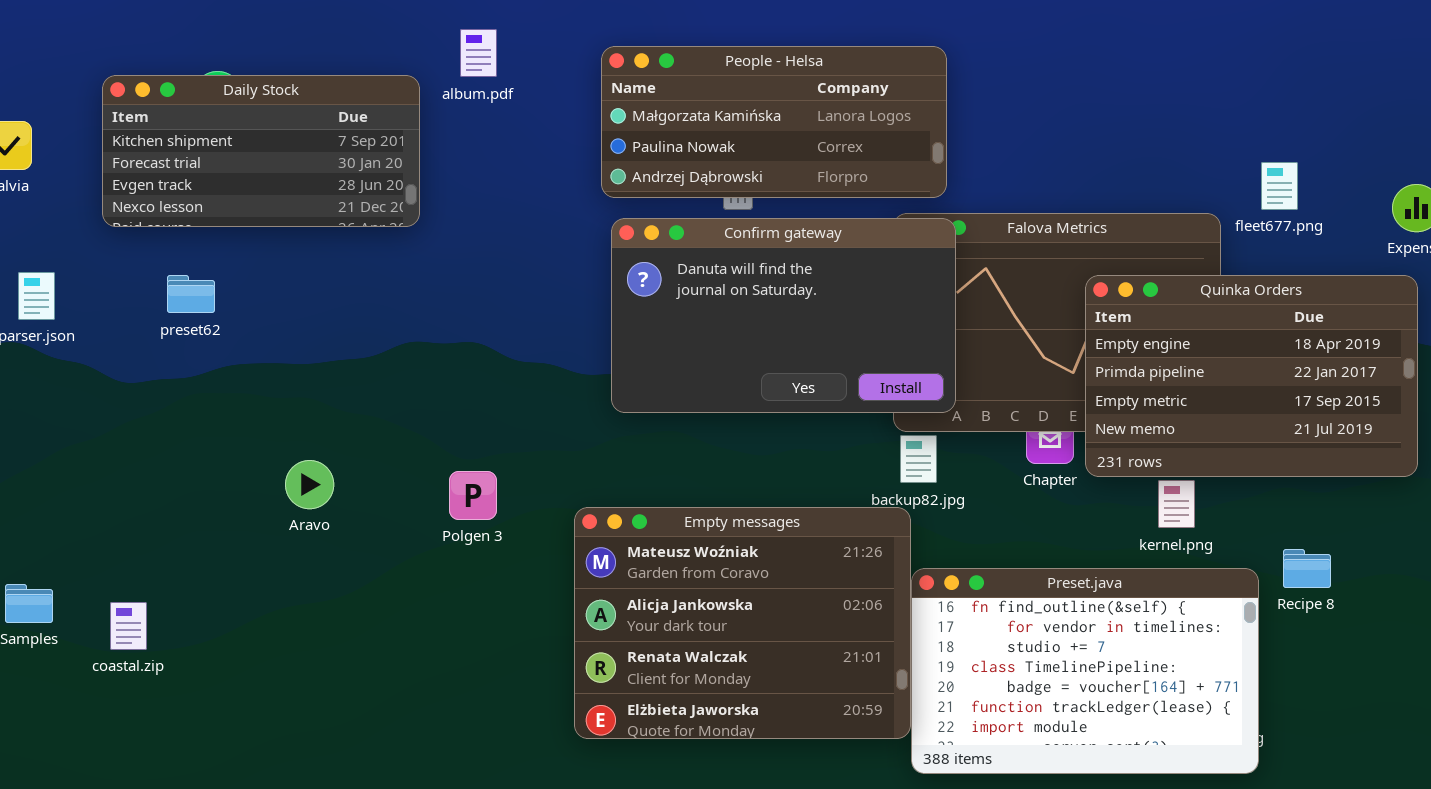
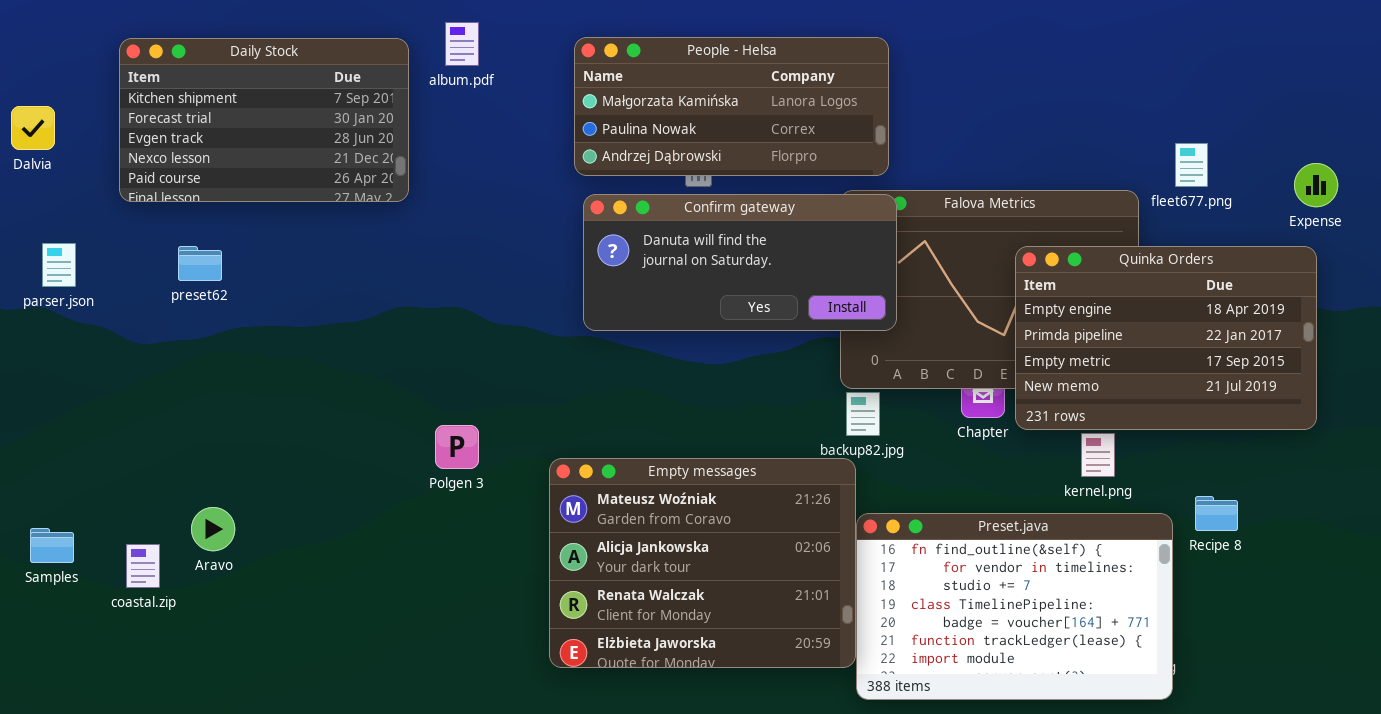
Daily Stock: [102,75,420,227] -> [119,38,409,202], resized
Confirm gateway: [611,218,956,413] -> [583,194,897,331], resized
Aravo: [285,460,334,509] -> [191,507,235,551], moved

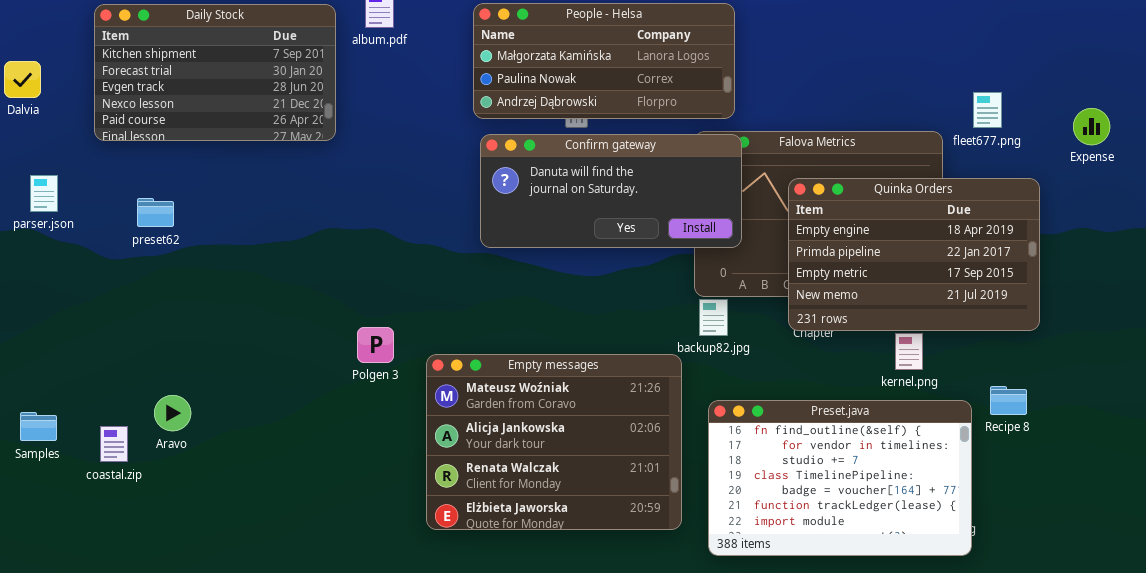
preset62: [178,246,222,281] -> [137,198,174,227], moved
Quinka Orders: [1015,246,1317,430] -> [788,178,1040,331], moved
Empty messages: [549,458,856,668] -> [426,354,682,530], moved

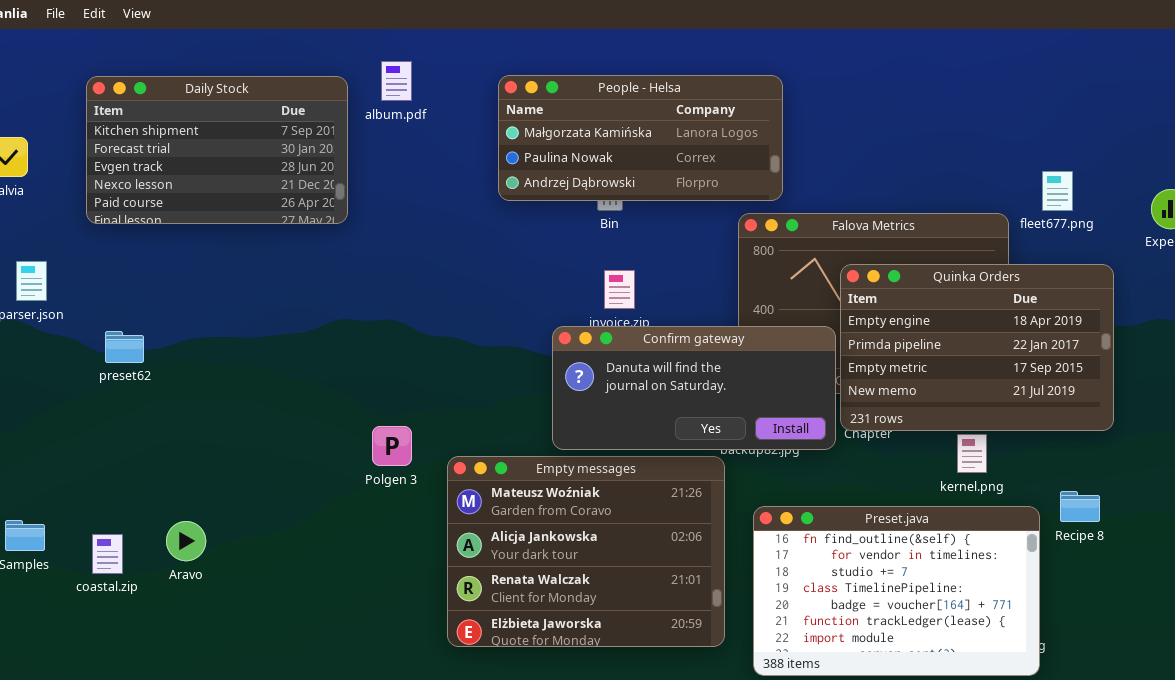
Confirm gateway: [480,134,742,248] -> [552,326,836,450], moved
preset62: [137,198,174,227] -> [105,331,144,363], moved
Aravo: [154,395,191,431] -> [166,521,206,561], moved

